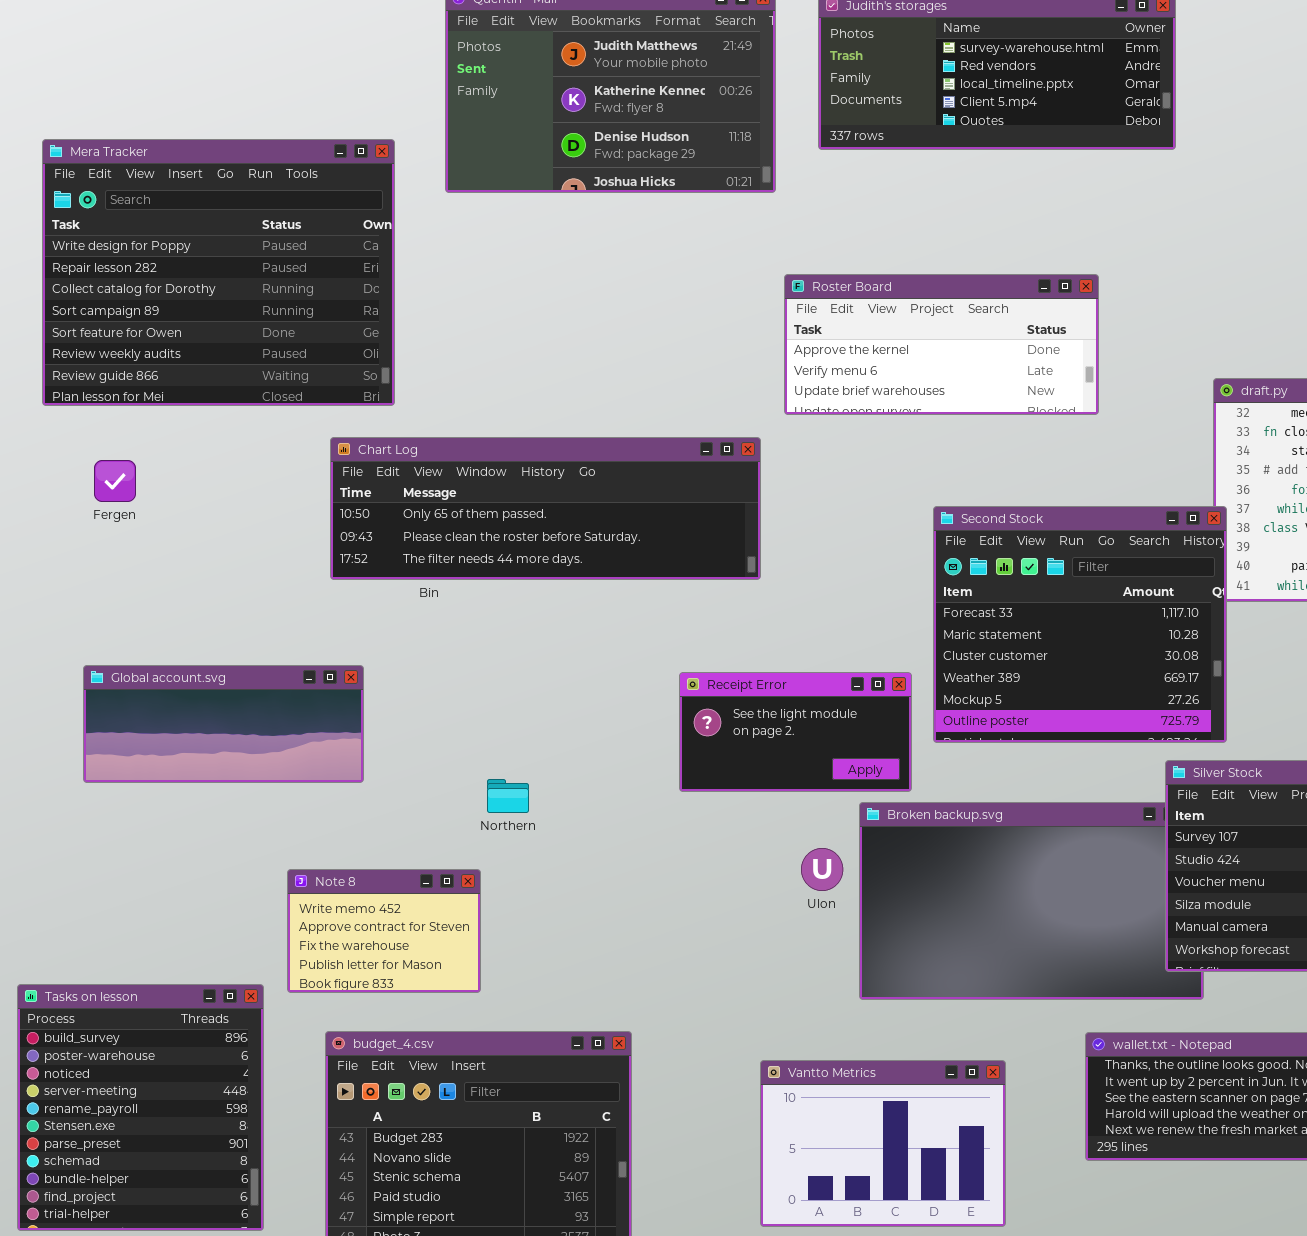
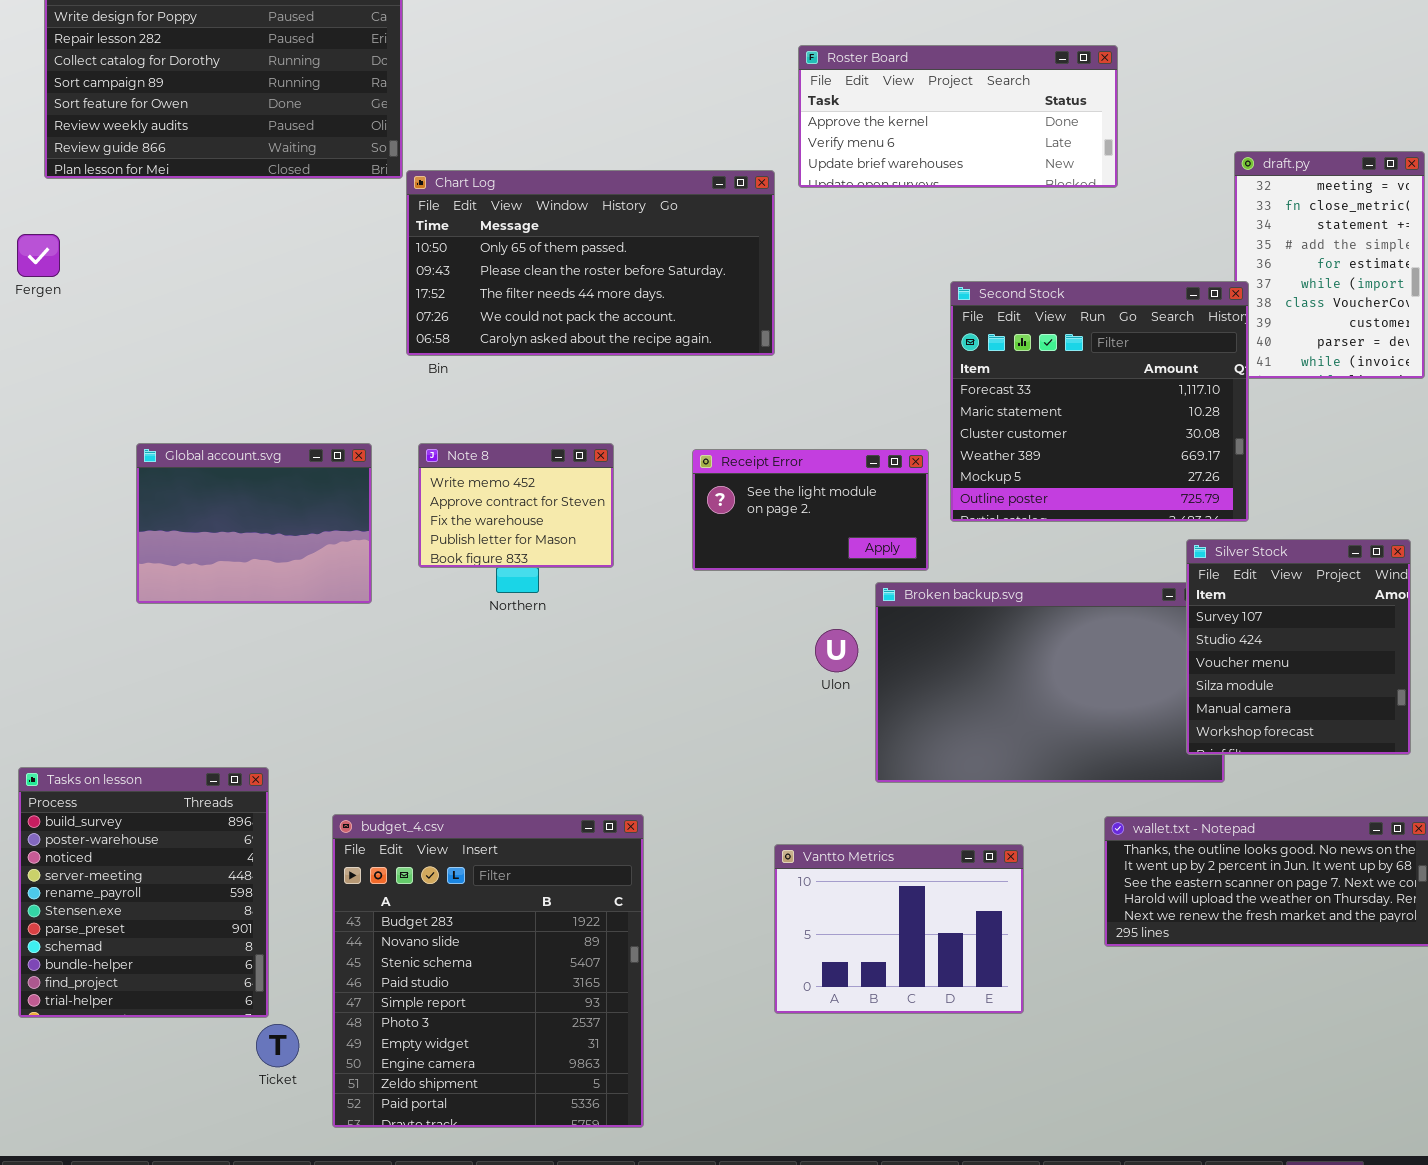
Chart Log: [330,437,761,580] -> [406,170,775,356], resized
Fergen: [94,460,136,502] -> [17,234,60,277], moved
Global account.svg: [83,665,364,783] -> [136,443,372,604], resized
Note 8: [287,869,481,993] -> [418,443,614,568], moved

